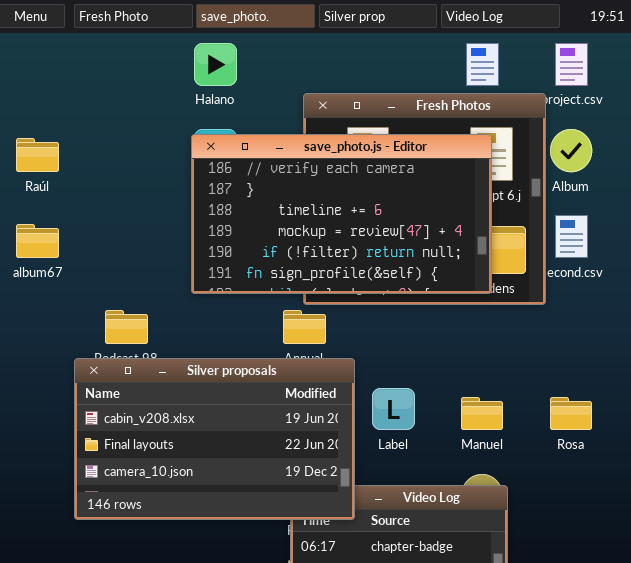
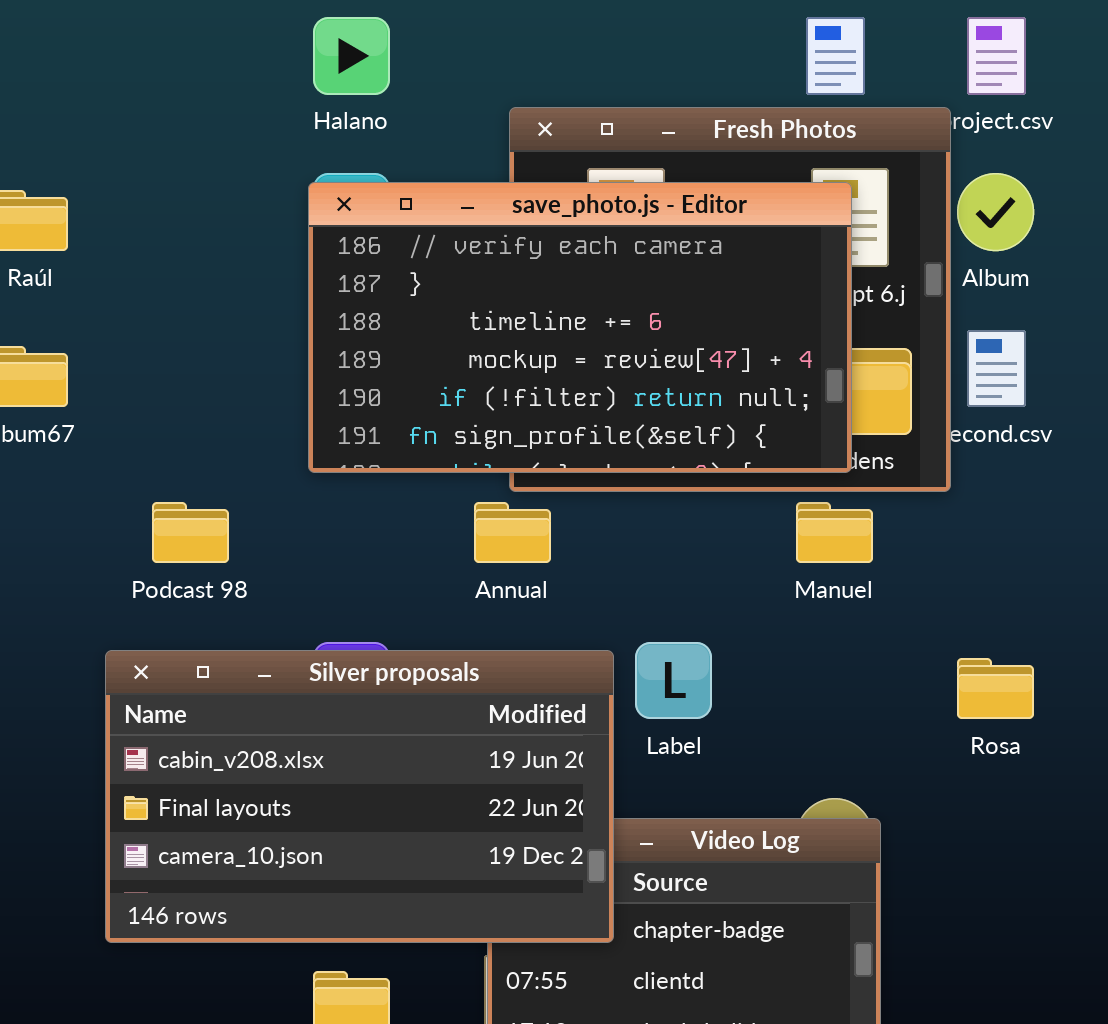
Silver proposals: [74,358,355,520] -> [105,650,614,943], moved
Manuel: [461,397,503,430] -> [796,502,873,563], moved

